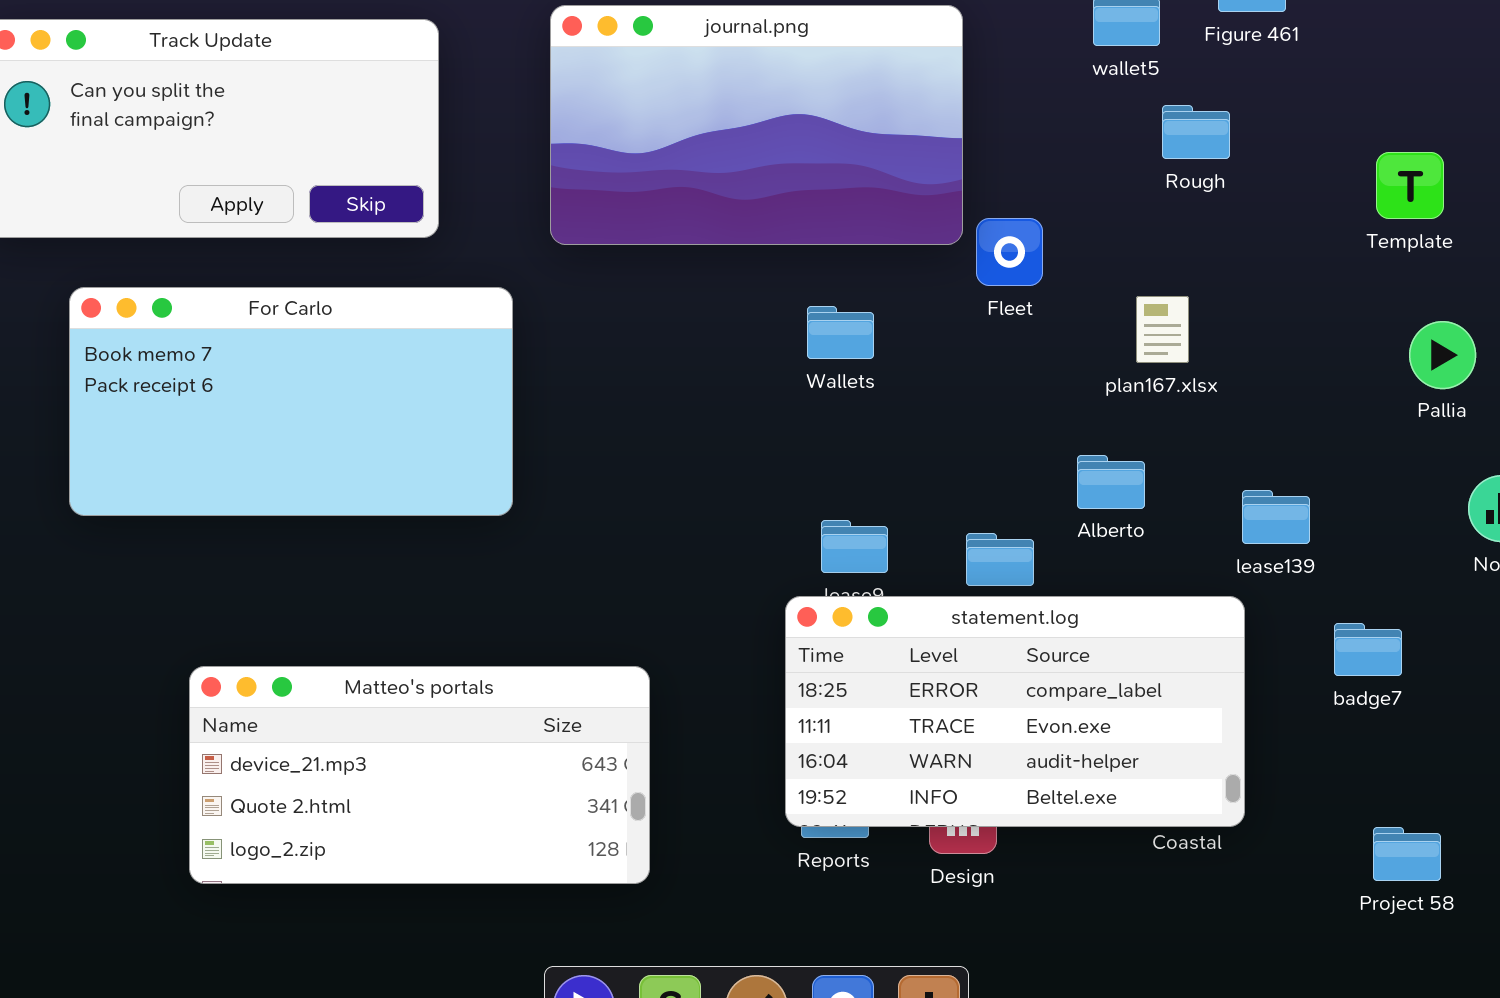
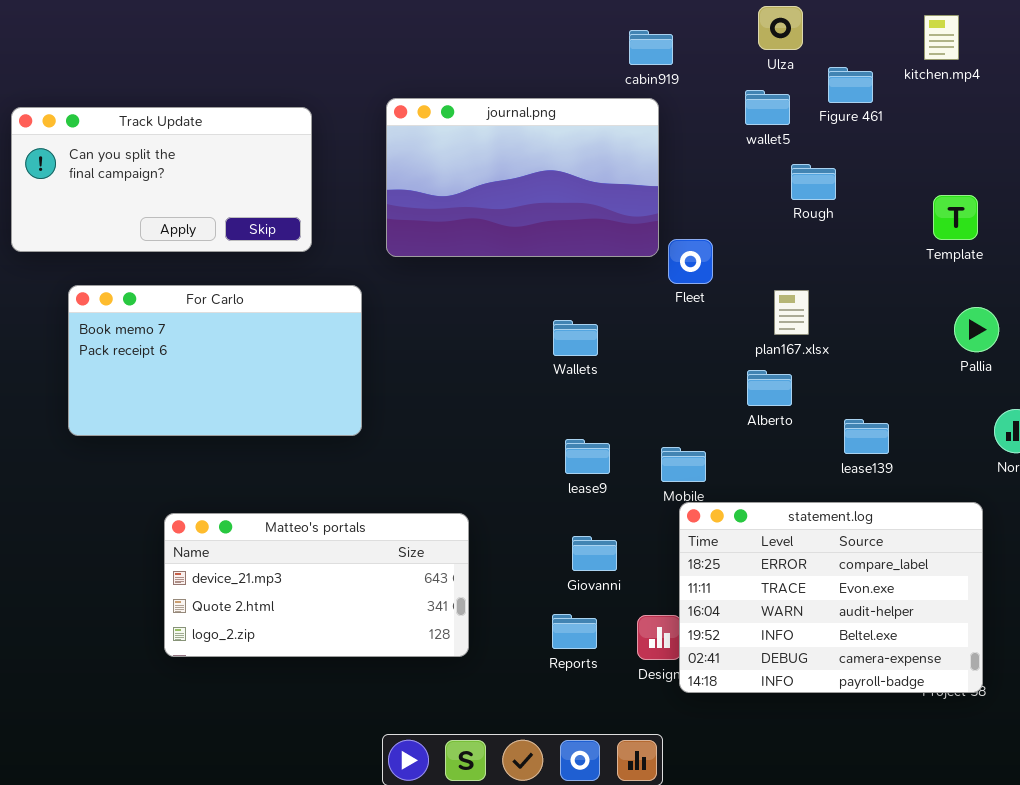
Wallets: [807,306,874,359] -> [553,320,598,356], moved
Alberto: [1077,455,1145,509] -> [747,370,792,406], moved
statement.log: [785,596,1245,827] -> [679,502,983,693], moved, resized
Matteo's portals: [189,666,650,884] -> [164,513,469,657], moved

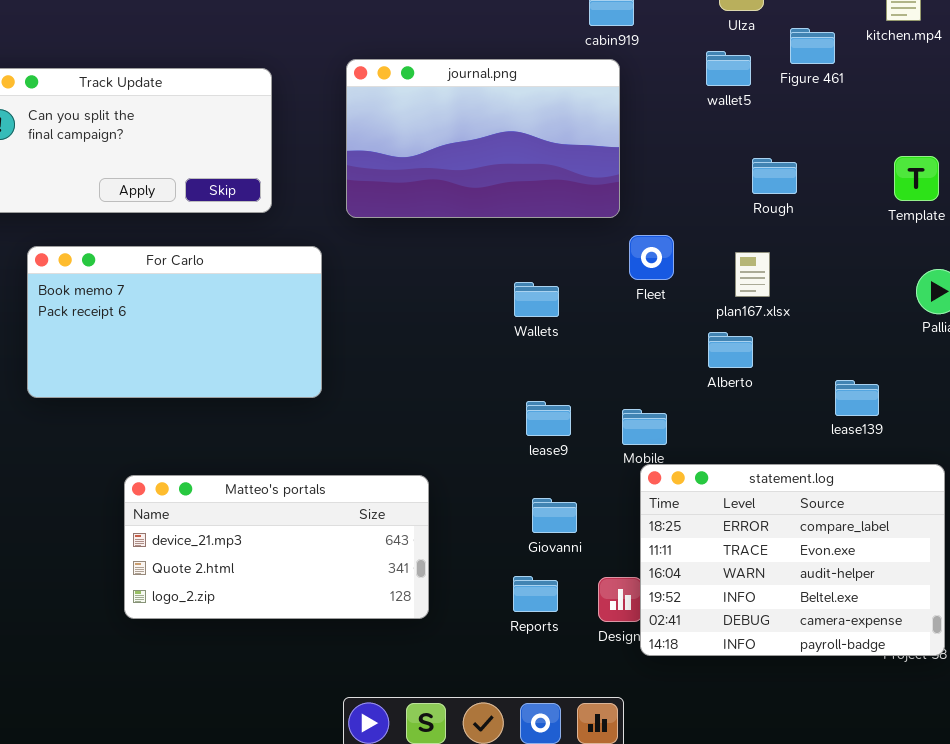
Rough: [791,164,836,200] -> [752,158,797,194], moved
Fleet: [668,239,713,284] -> [629,235,674,280], moved
lease139: [844,419,889,454] -> [835,380,879,416], moved

